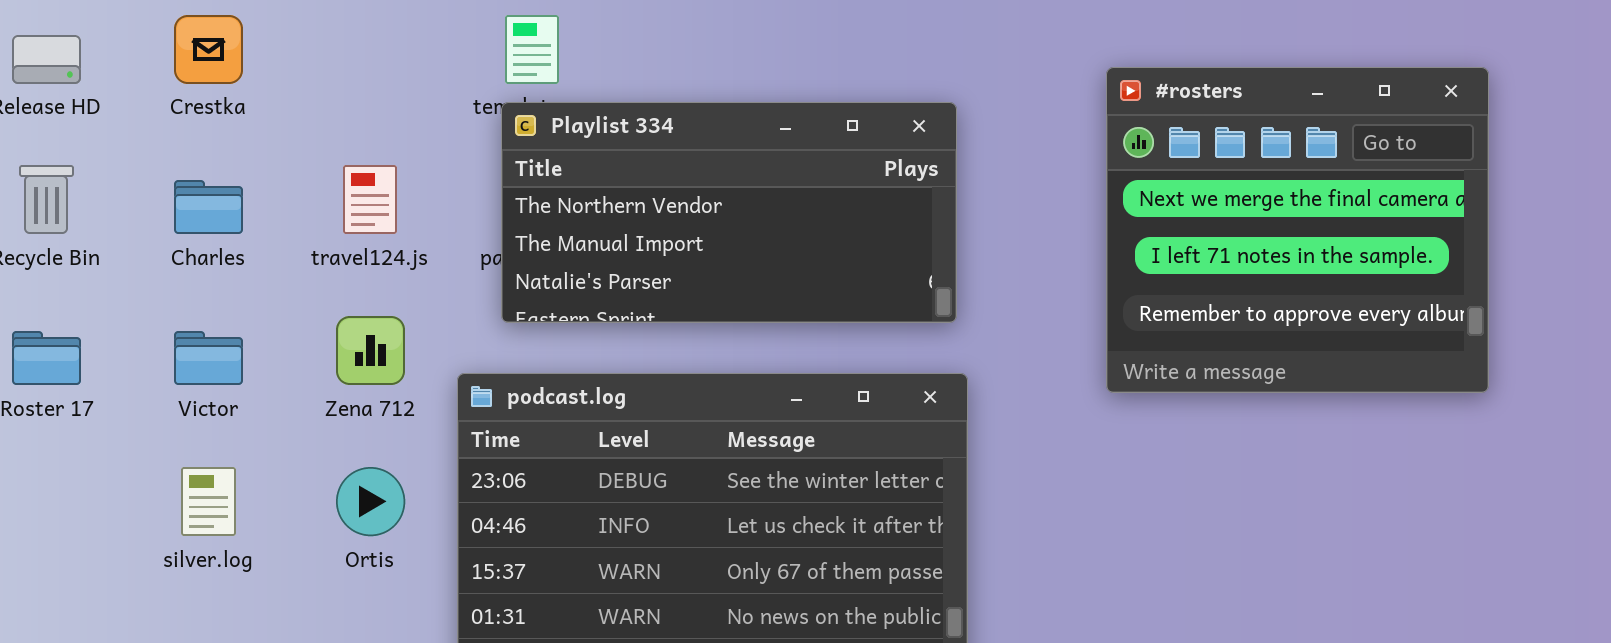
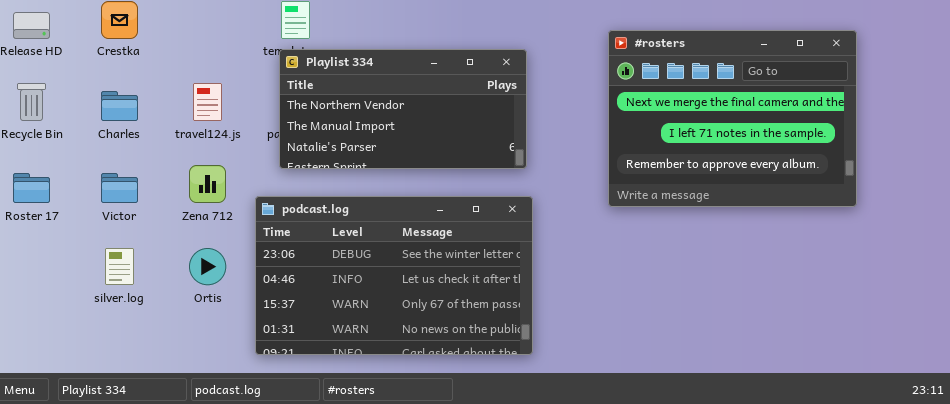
#rosters: [1106,67,1489,393] -> [608,30,857,207], resized

